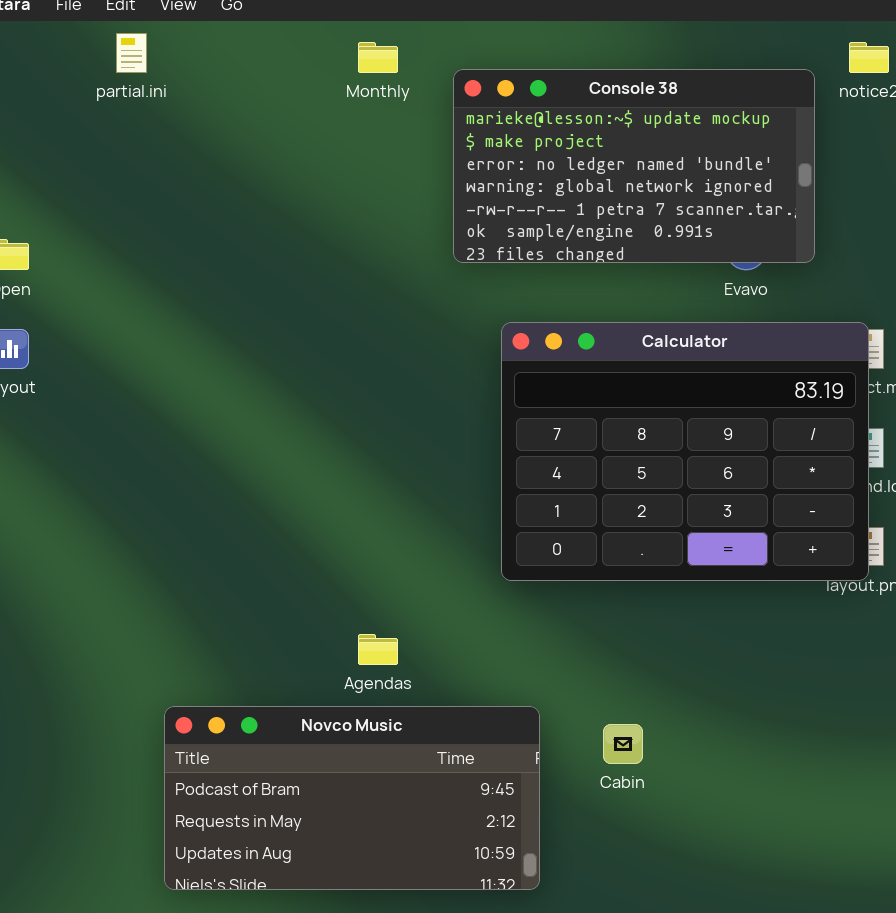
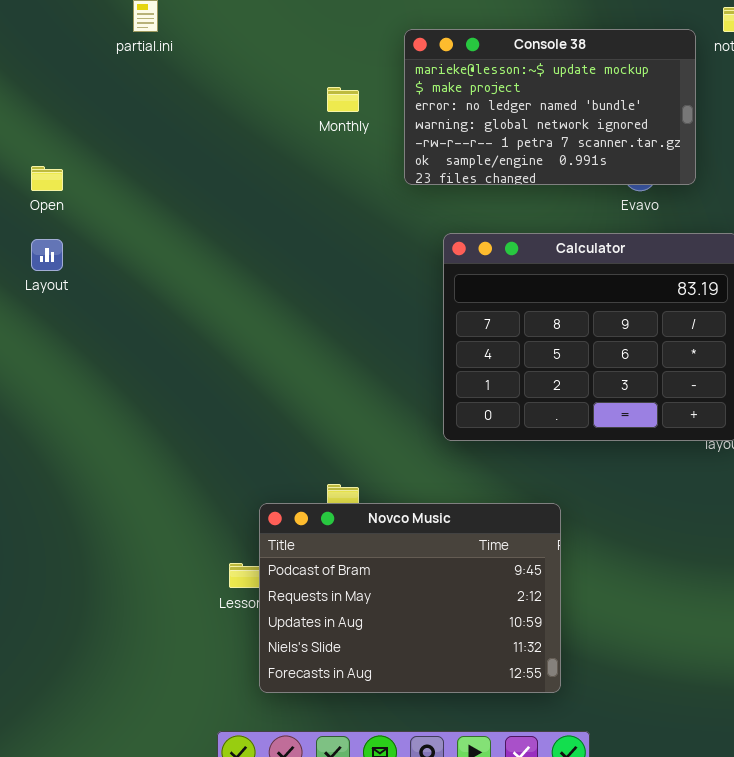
Monthly: [358,42,398,73] -> [327,87,359,112], moved
Novco Music: [164,706,540,890] -> [259,503,561,693], moved, resized

